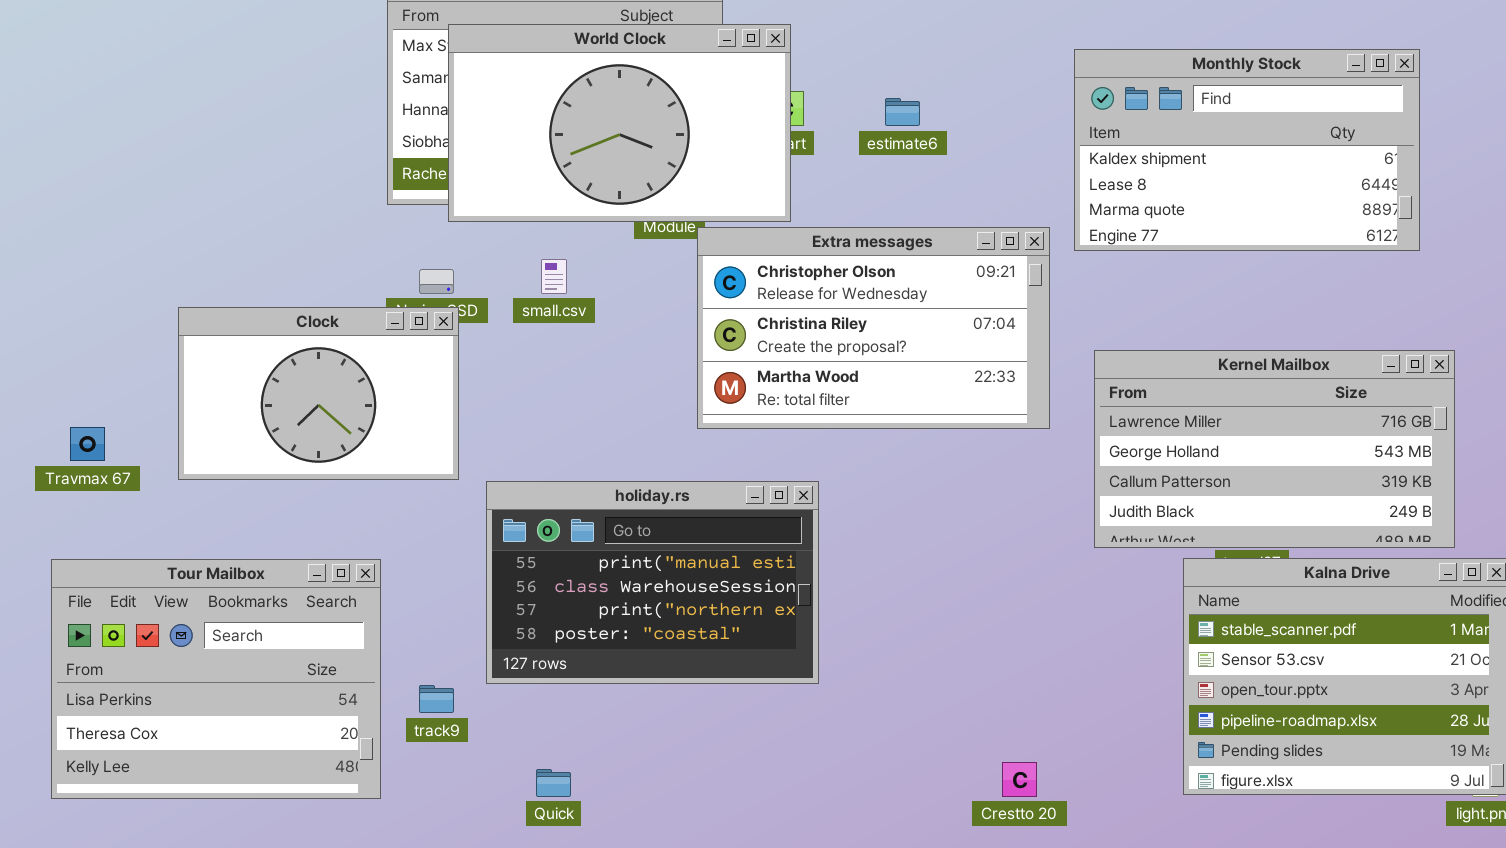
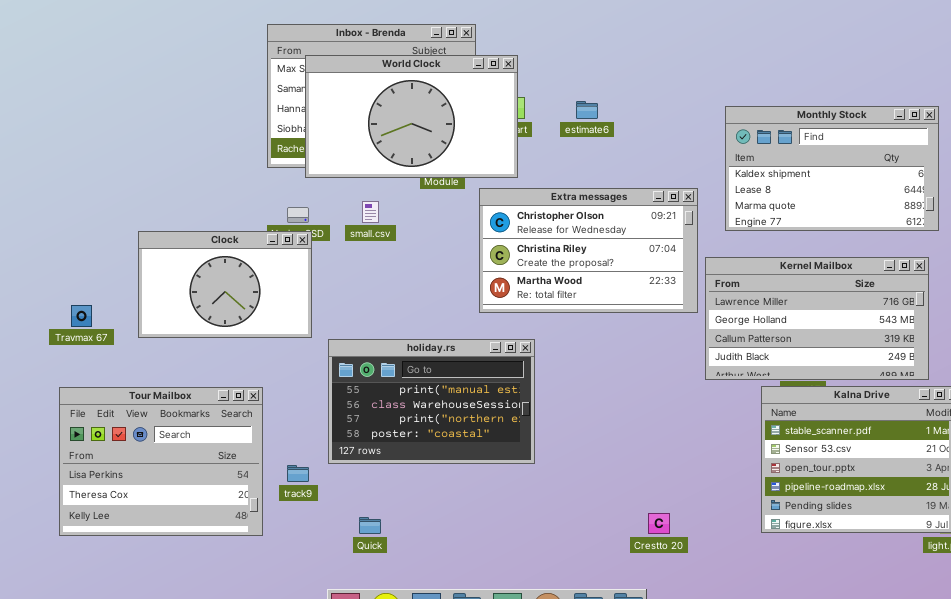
Monthly Stock: [1074,49,1420,251] -> [725,106,939,231], moved
Extra messages: [697,227,1050,429] -> [479,188,698,313], moved

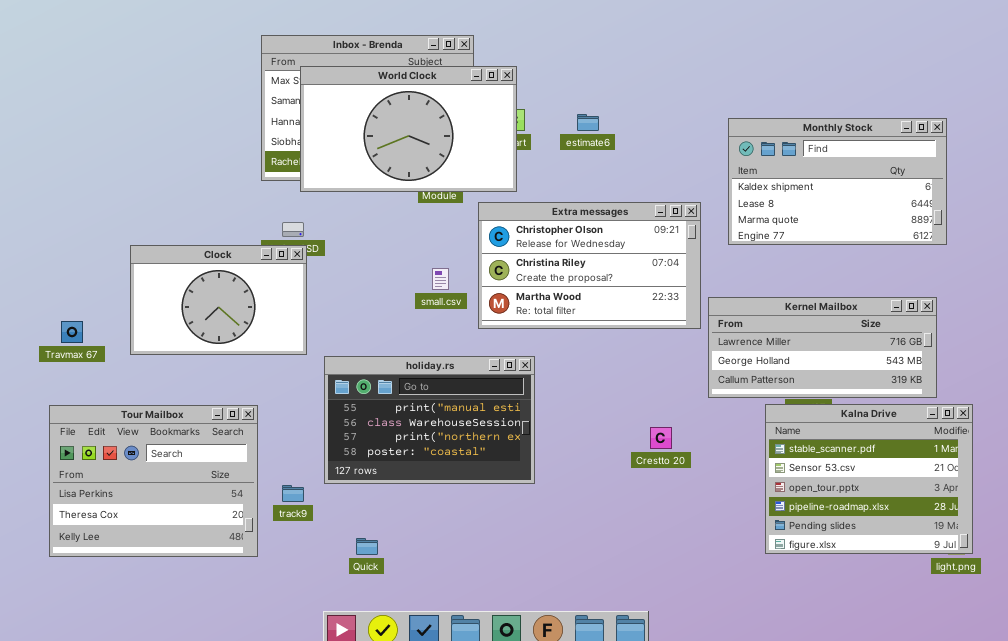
small.csv: [362,201,379,223] -> [432,268,449,290], moved
Kernel Mailbox: [705,257,929,380] -> [708,297,937,398], resized
Crestto 20: [648,513,670,534] -> [650,427,672,449], moved

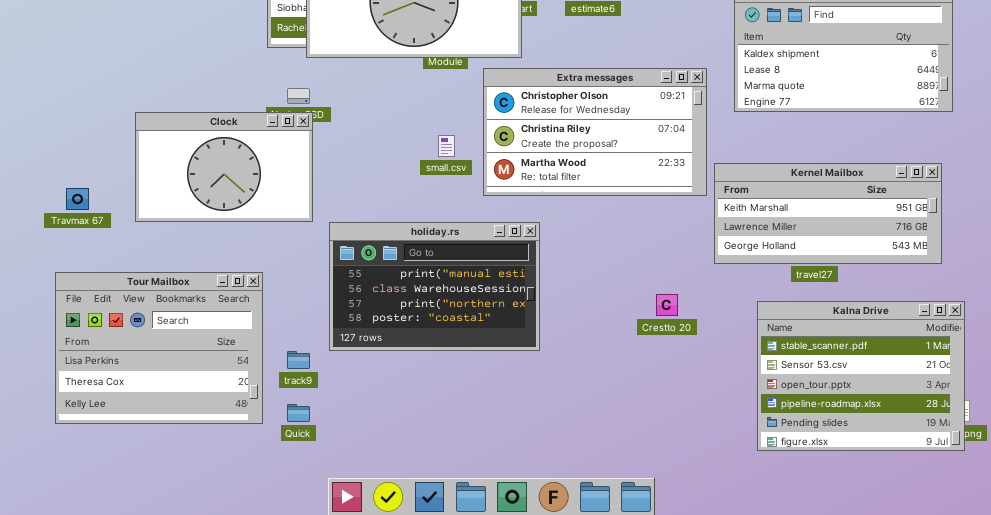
Kernel Mailbox: [708,297,937,398] -> [714,163,942,264], scrolled up 1 row
Kalna Drive: [765,404,973,554] -> [757,301,965,451], moved
Quick: [356,538,378,555] -> [287,404,310,422], moved

